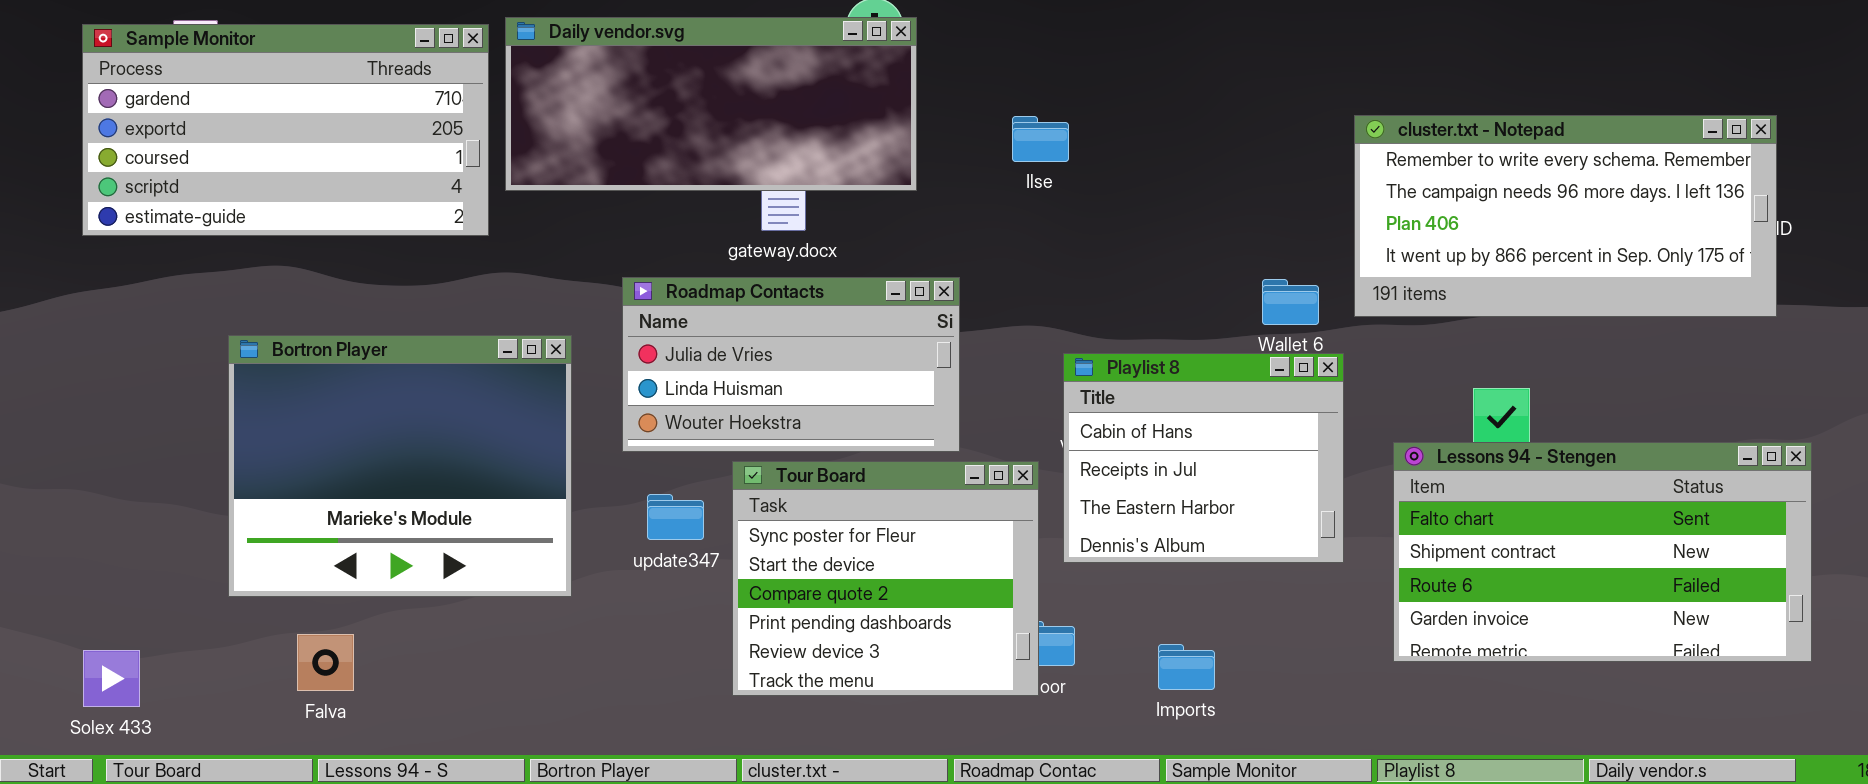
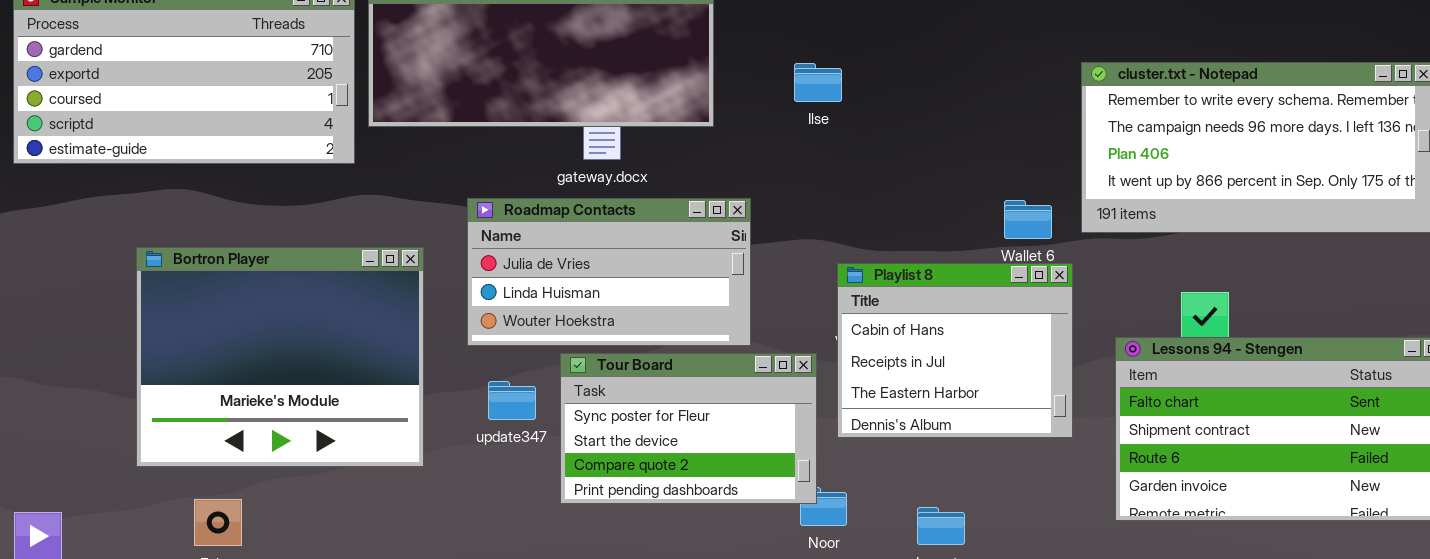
Tour Board: [732,461,1039,696] -> [560,353,817,504], resized

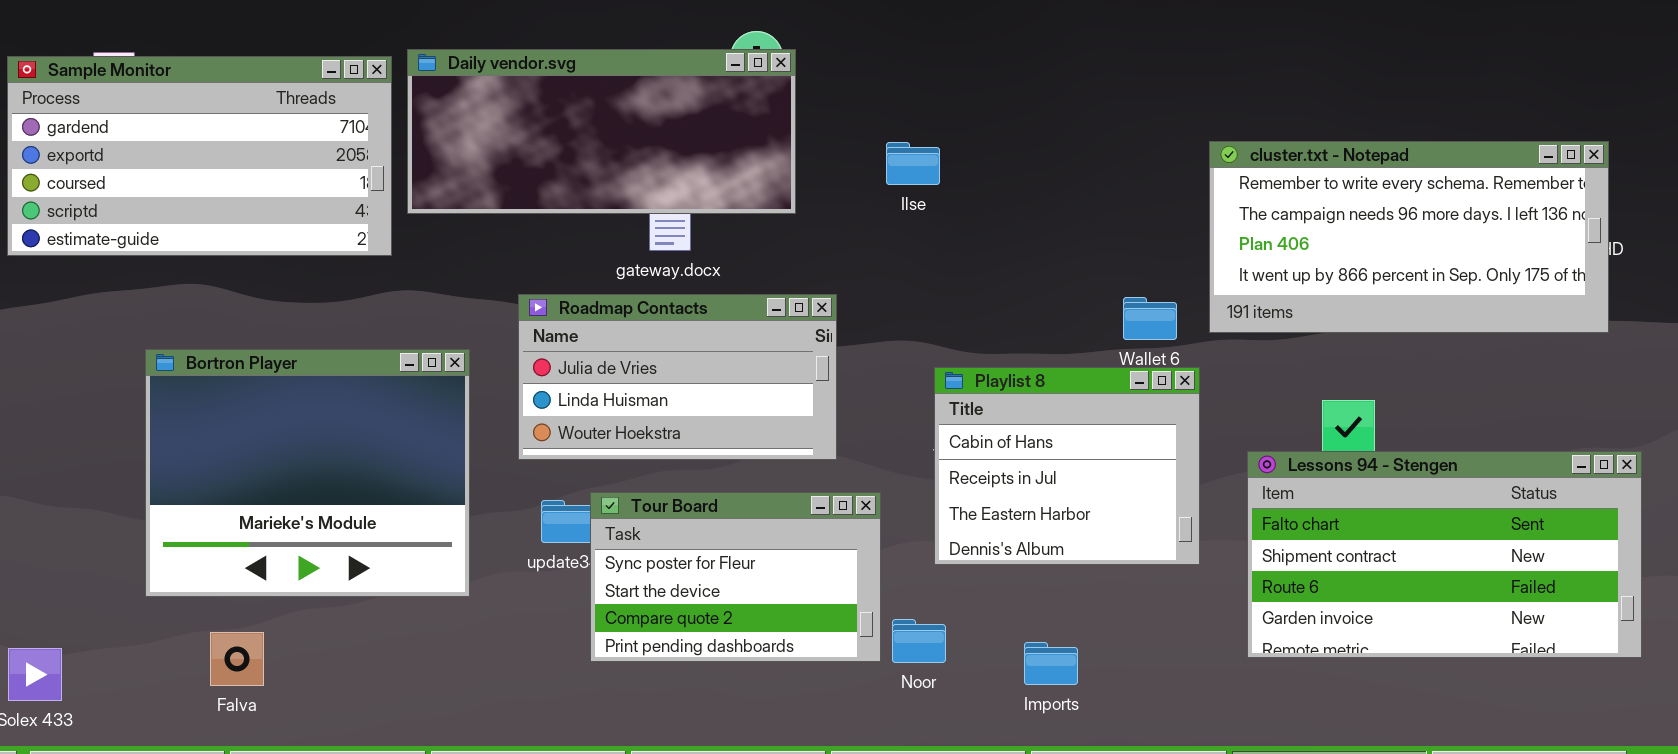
Tour Board: [560,353,817,504] -> [590,492,881,662], moved

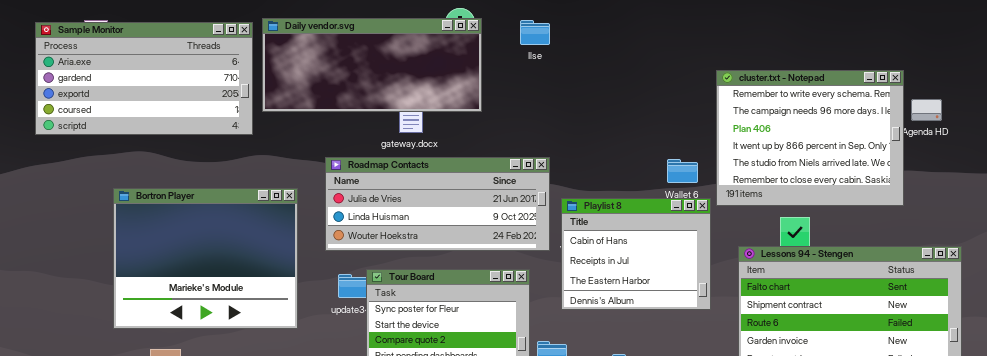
Sample Monitor: [7,56,392,256] -> [35,22,253,135], scrolled up 1 row
cluster.txt - Notepad: [1209,141,1609,333] -> [716,70,904,206], resized
Ilse: [886,142,940,185] -> [520,20,550,45], moved
Roadmap Contacts: [518,294,837,460] -> [325,157,550,251], resized

